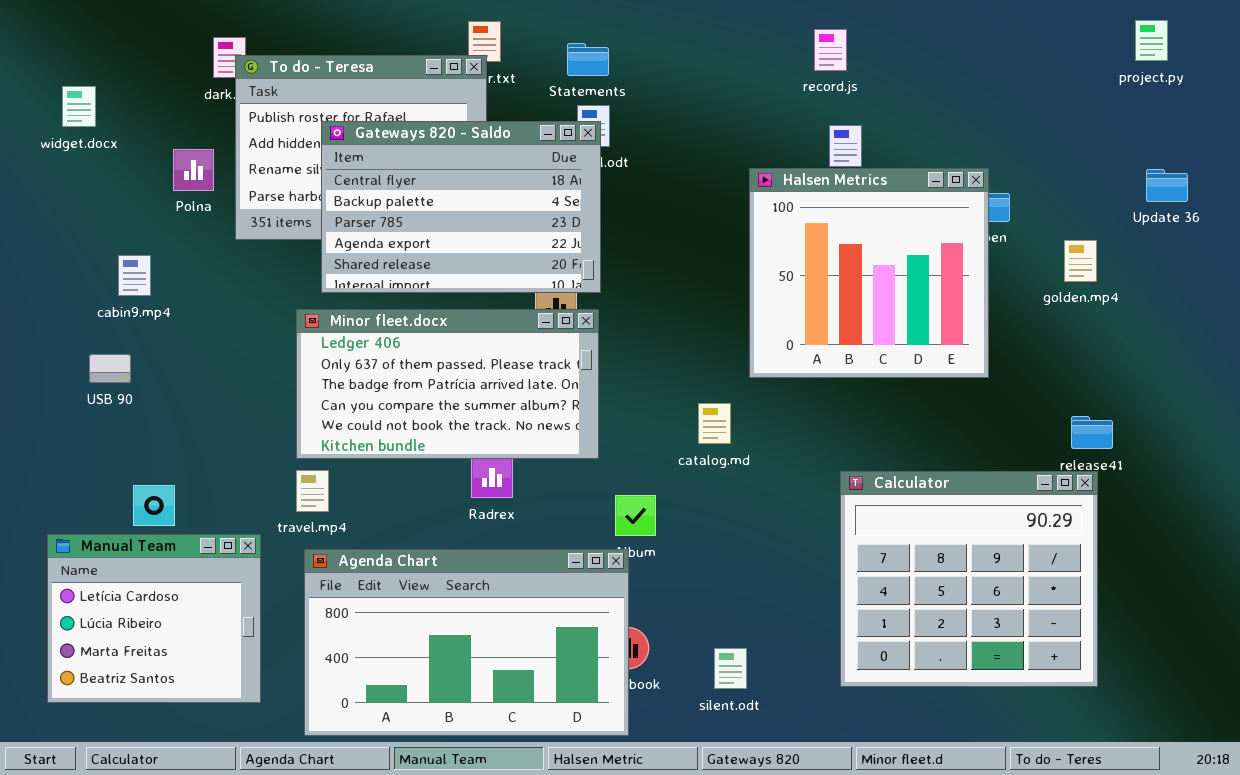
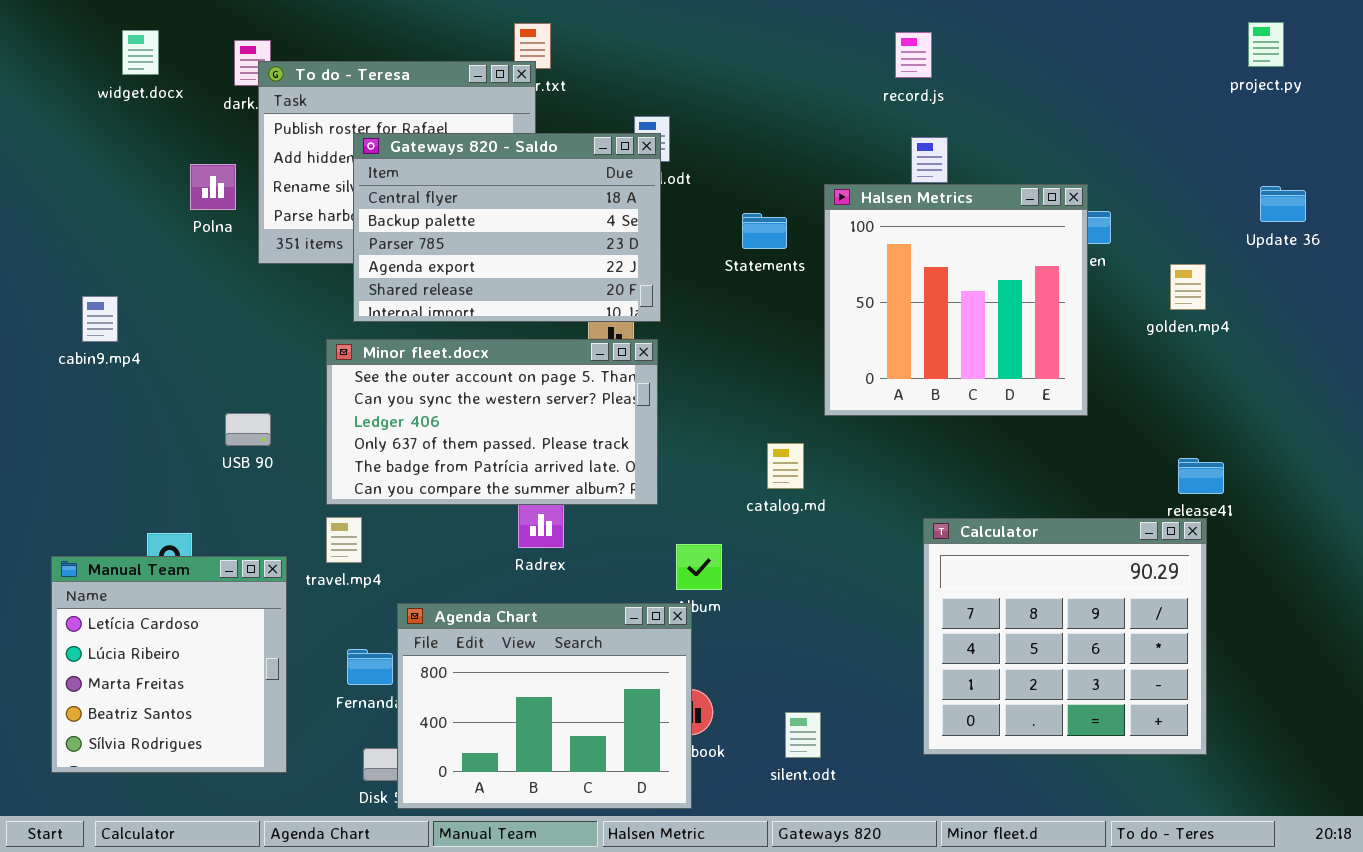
Statements: [567,43,609,76] -> [742,213,787,249], moved
widget.docx: [62,86,96,127] -> [122,30,159,75], moved
cabin9.mp4: [118,255,151,296] -> [82,296,118,342], moved
Minor fleet.docx: [296,309,599,459] -> [326,339,658,505], scrolled up 2 rows
USB 90: [89,354,131,383] -> [225,413,271,446], moved
Manual Team: [47,534,261,703] -> [51,556,287,773], resized
Agenda Chart: [304,549,629,736] -> [397,603,692,809], resized

